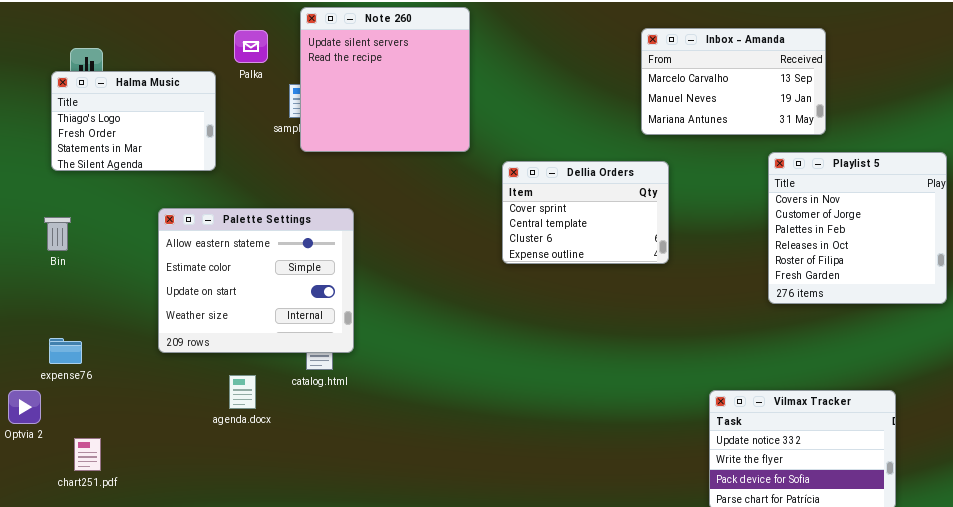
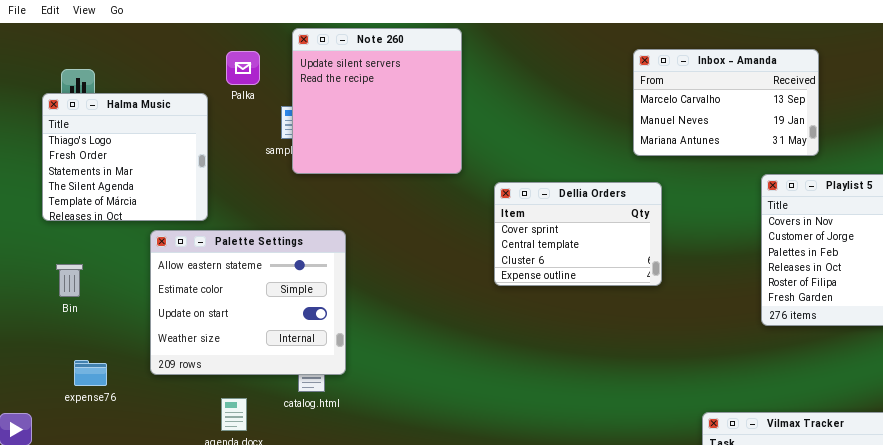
Halma Music: [51,71,216,171] -> [42,93,208,221], resized
Bin: [44,217,71,251] -> [56,264,83,297], moved
expense76: [49,338,82,364] -> [74,360,107,386], moved

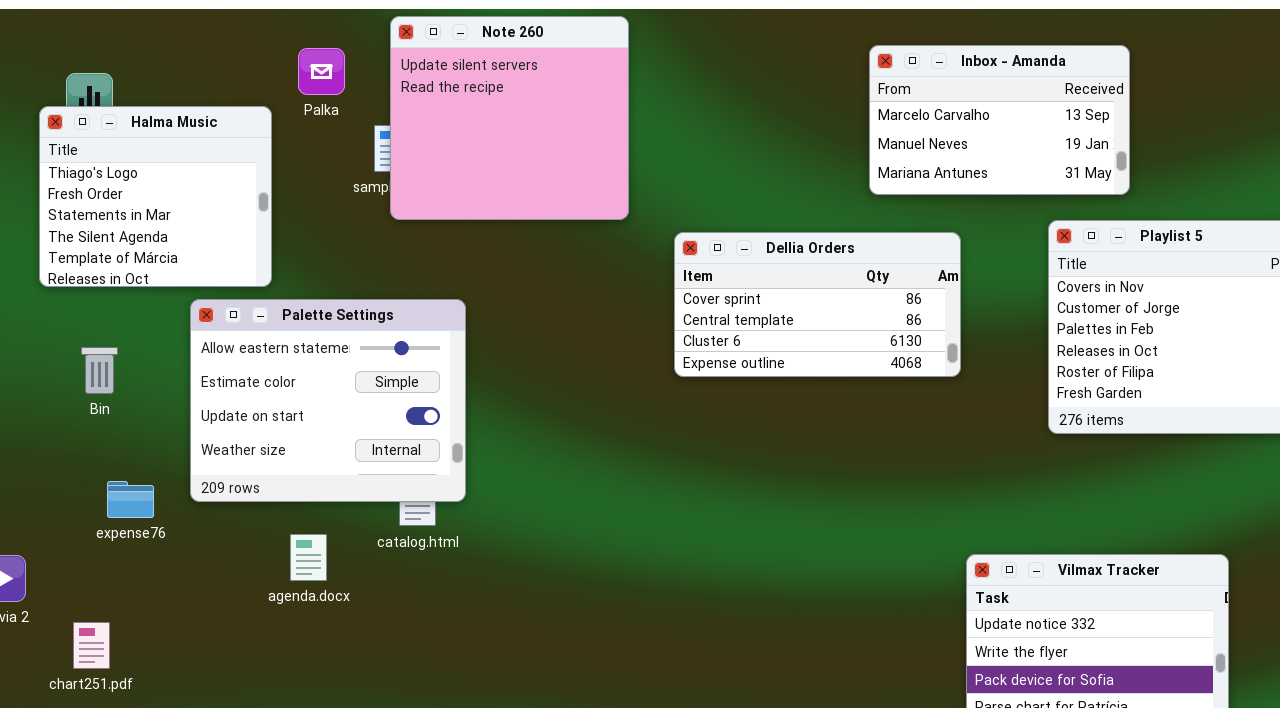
Dellia Orders: [494,182,662,286] -> [674,232,961,377], resized
Bin: [56,264,83,297] -> [81,347,118,394], moved
expense76: [74,360,107,386] -> [107,481,154,518], moved

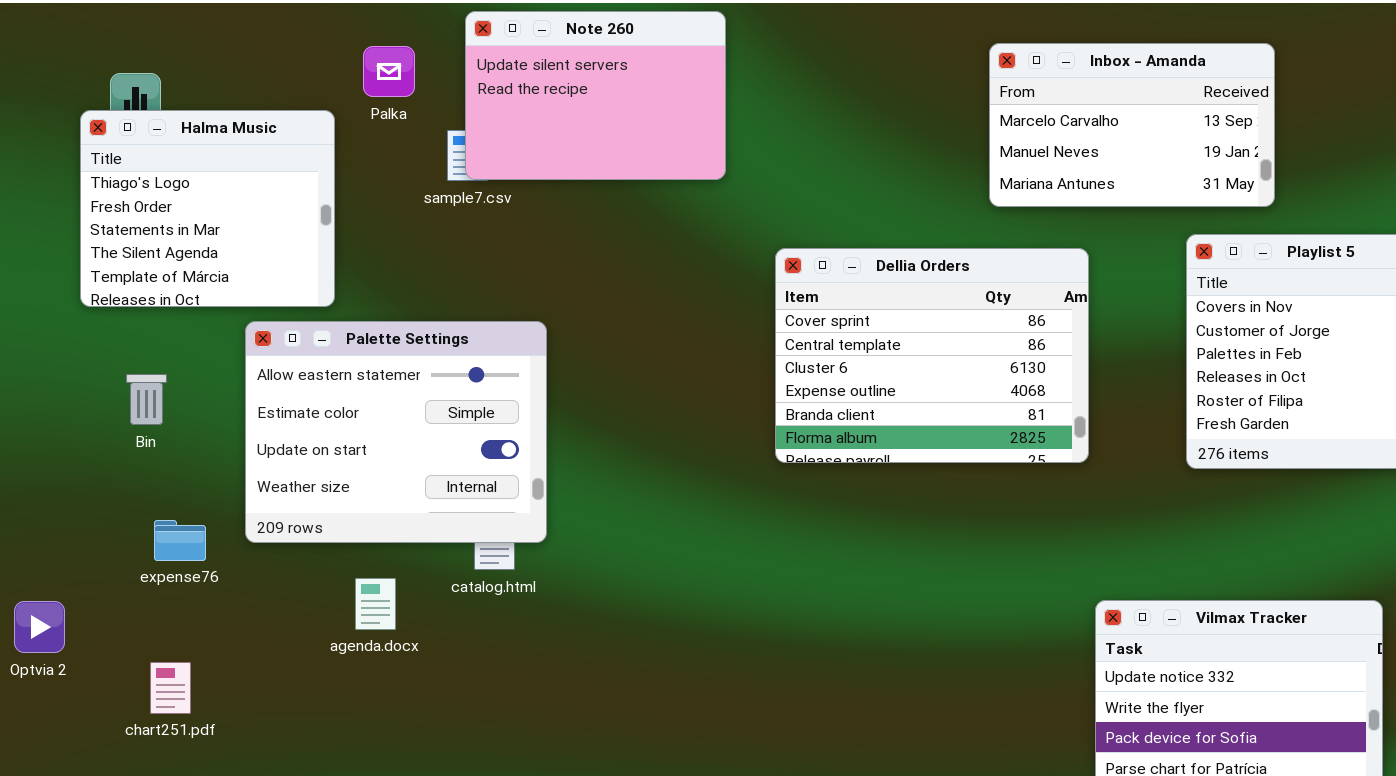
Note 260: [390,16,629,220] -> [465,11,726,180], resized
Dellia Orders: [674,232,961,377] -> [775,248,1089,463], resized
chart251.pdf: [73,622,110,669] -> [150,662,191,714], moved

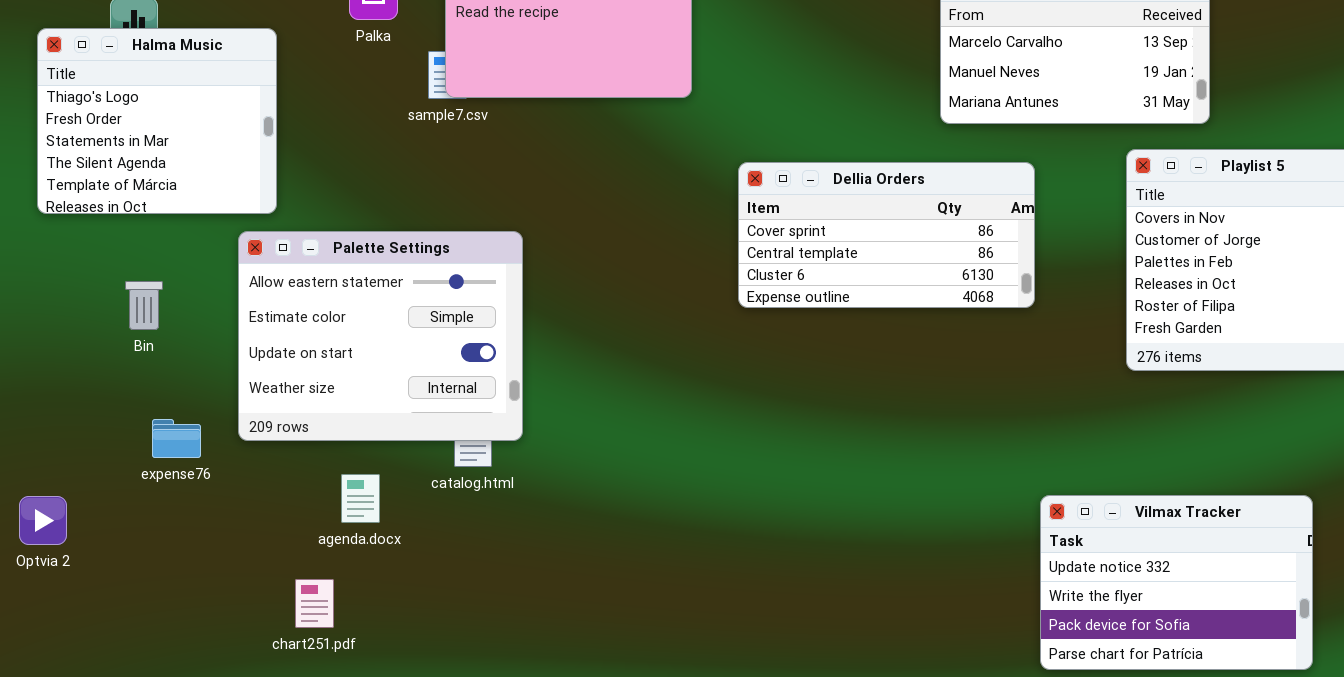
Halma Music: [80,110,335,307] -> [37,28,277,214], moved
Dellia Orders: [775,248,1089,463] -> [738,162,1035,308], resized
chart251.pdf: [150,662,191,714] -> [295,579,334,628], moved

